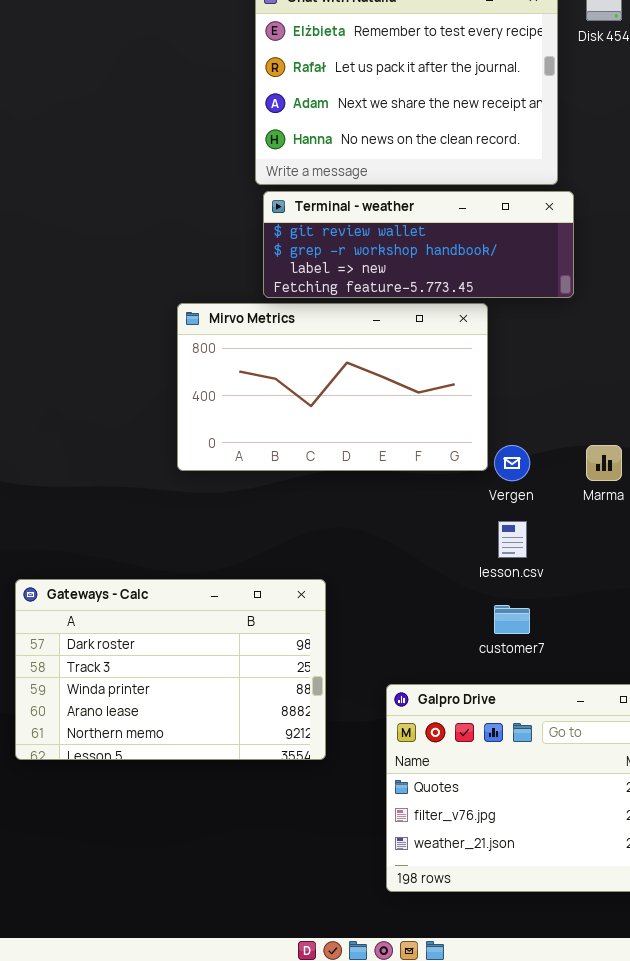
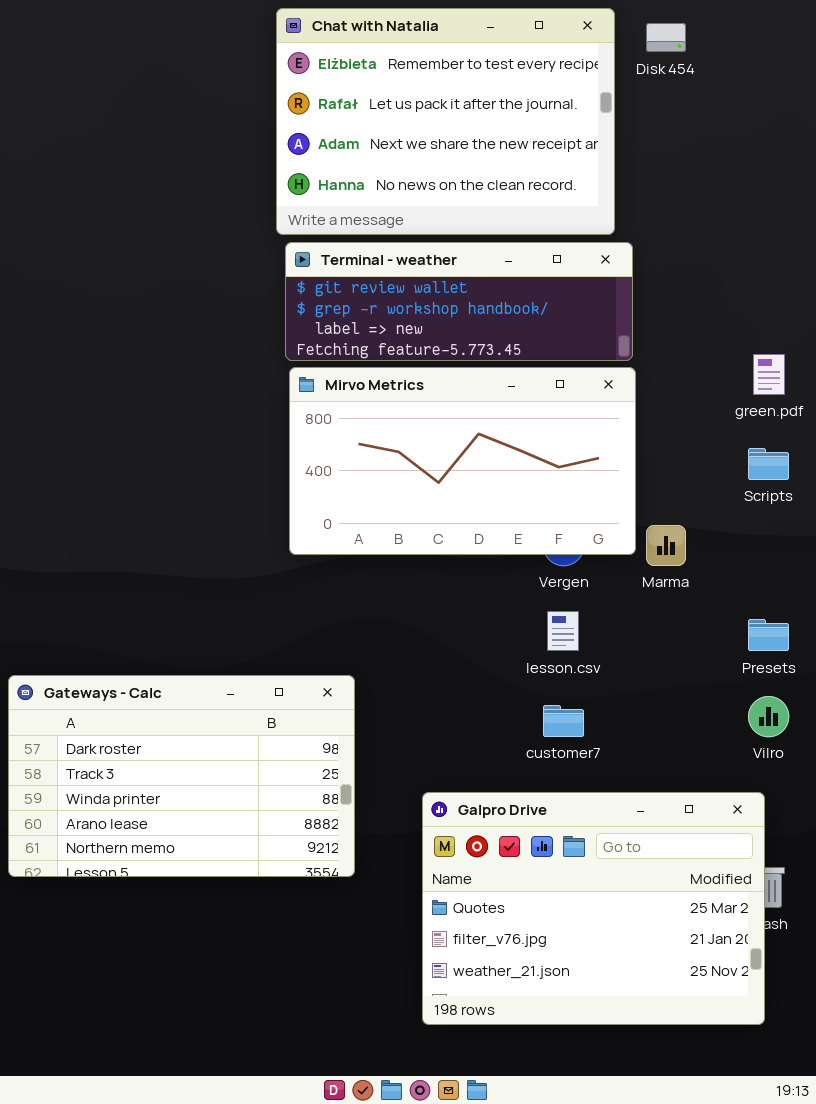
Mirvo Metrics: [177,303,488,471] -> [289,367,636,555], moved

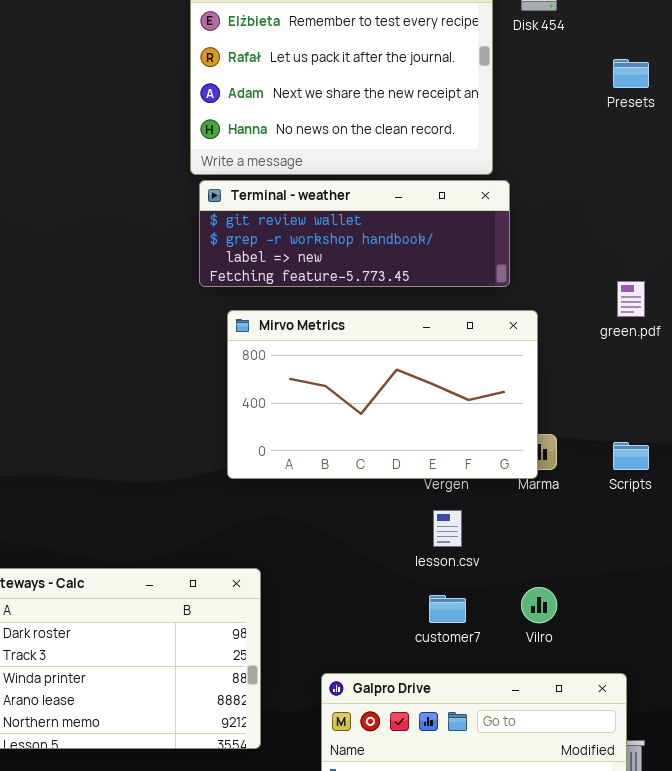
Mirvo Metrics: [289,367,636,555] -> [227,310,538,479], moved
Scripts: [748,448,789,480] -> [613,442,649,470], moved
Presets: [748,619,789,651] -> [613,59,649,88], moved
Vilro: [748,696,789,737] -> [521,587,557,623], moved

